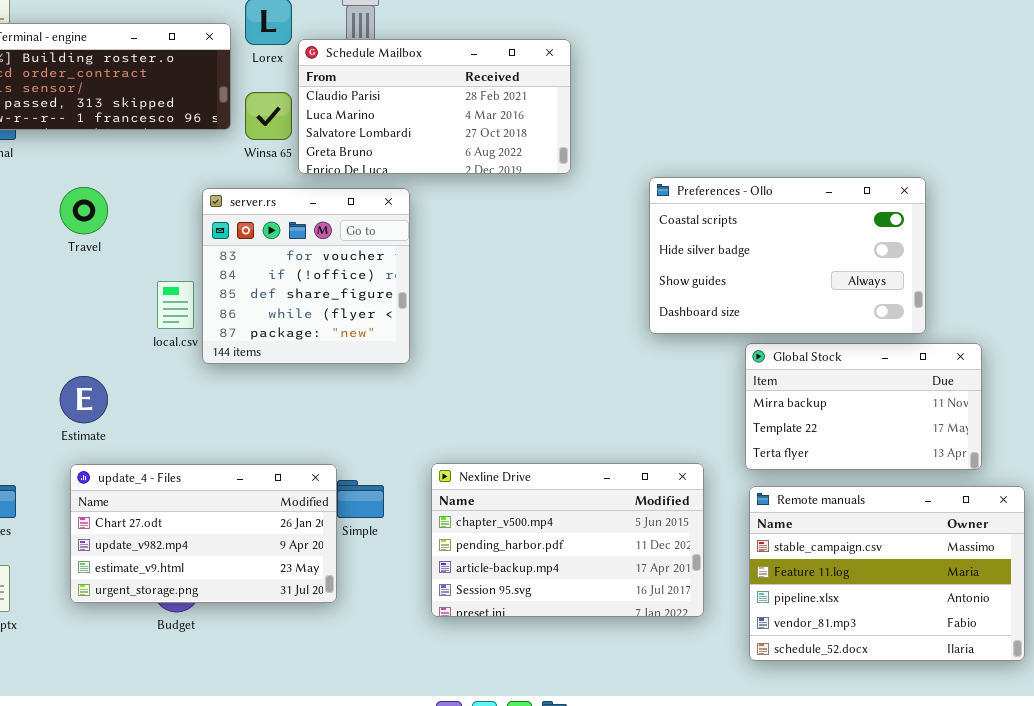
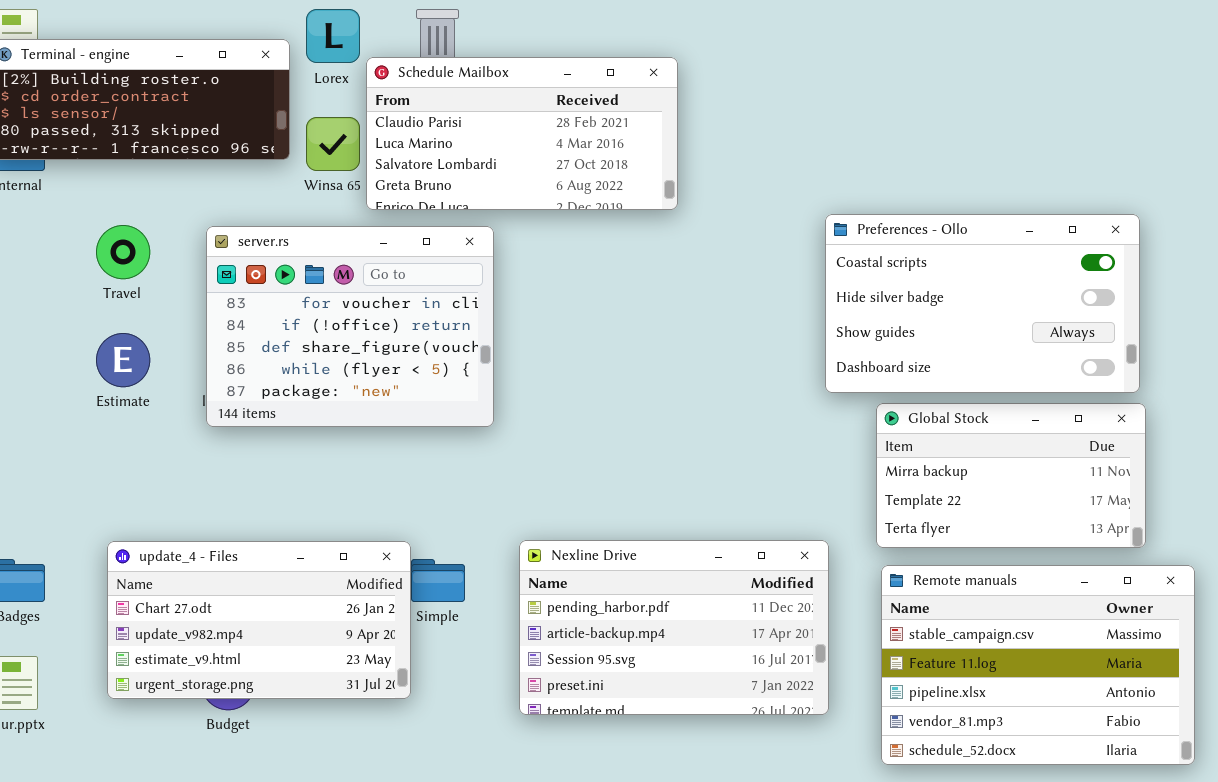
Preferences - Ollo: [649,177,926,334] -> [825,214,1140,393], moved
server.rs: [202,188,410,364] -> [206,226,494,427], resized
Estimate: [60,376,108,423] -> [96,333,150,387], moved
Nexline Drive: [431,463,704,617] -> [519,540,829,715], scrolled down 1 row

